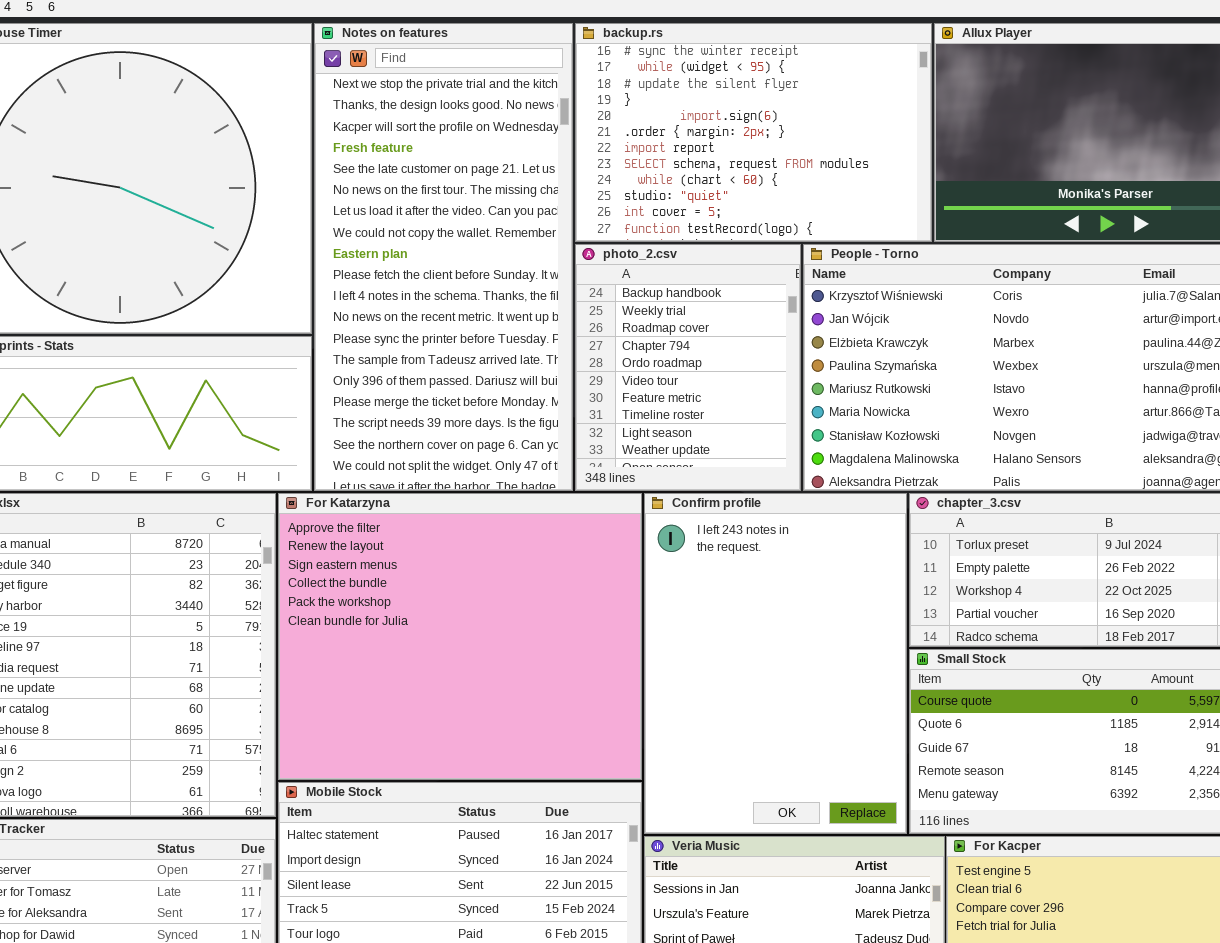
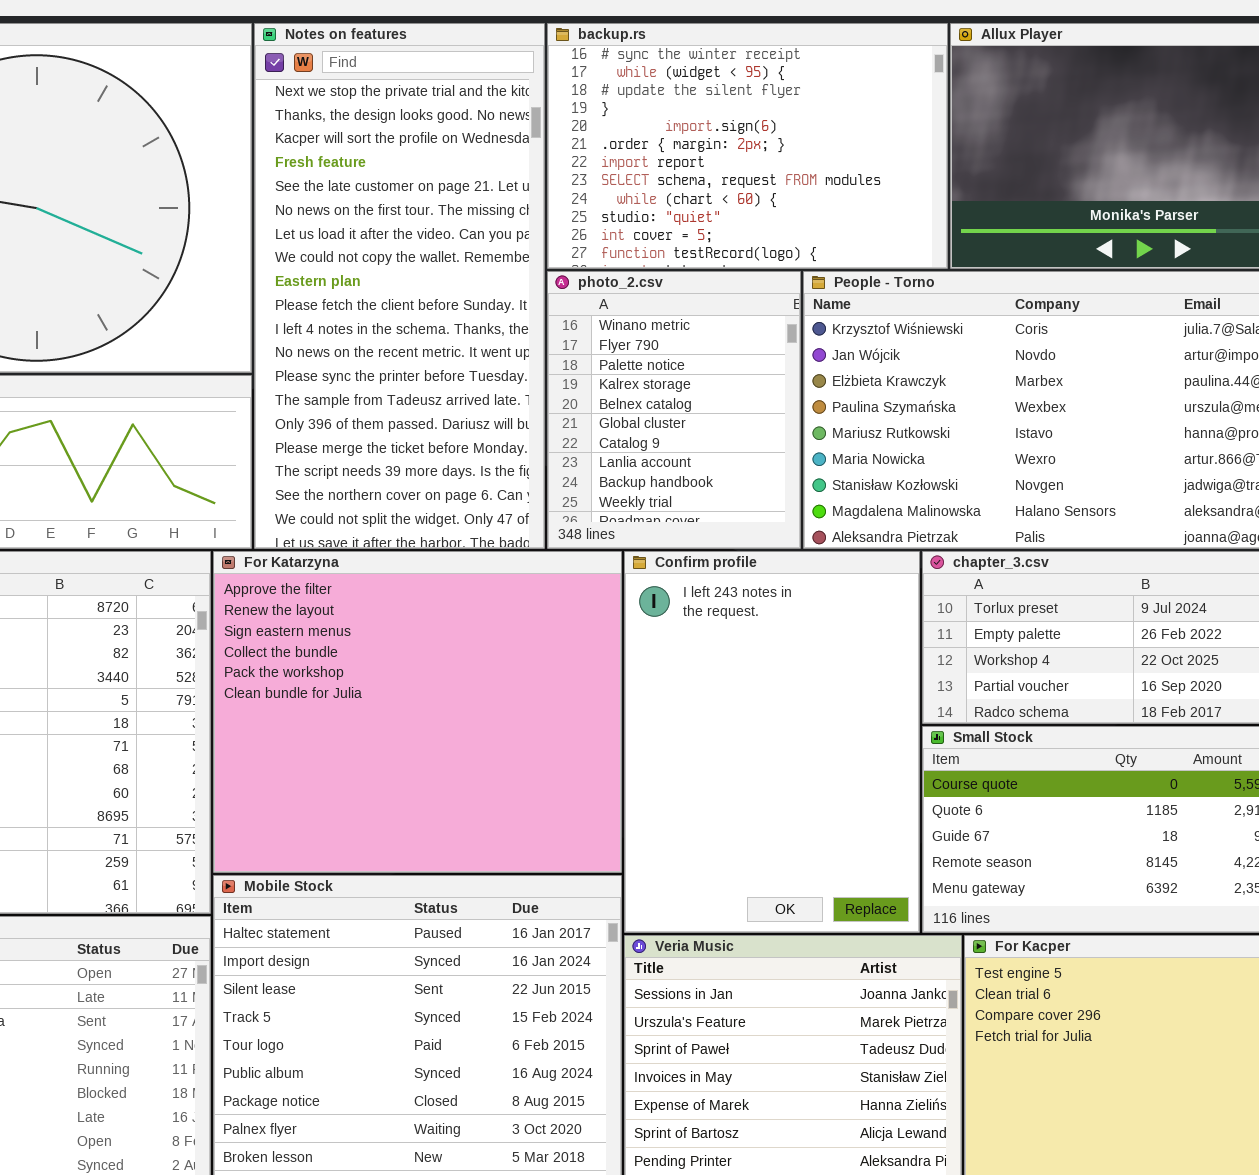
photo_2.csv: [575,244,801,491] -> [547,271,801,549], scrolled up 8 rows

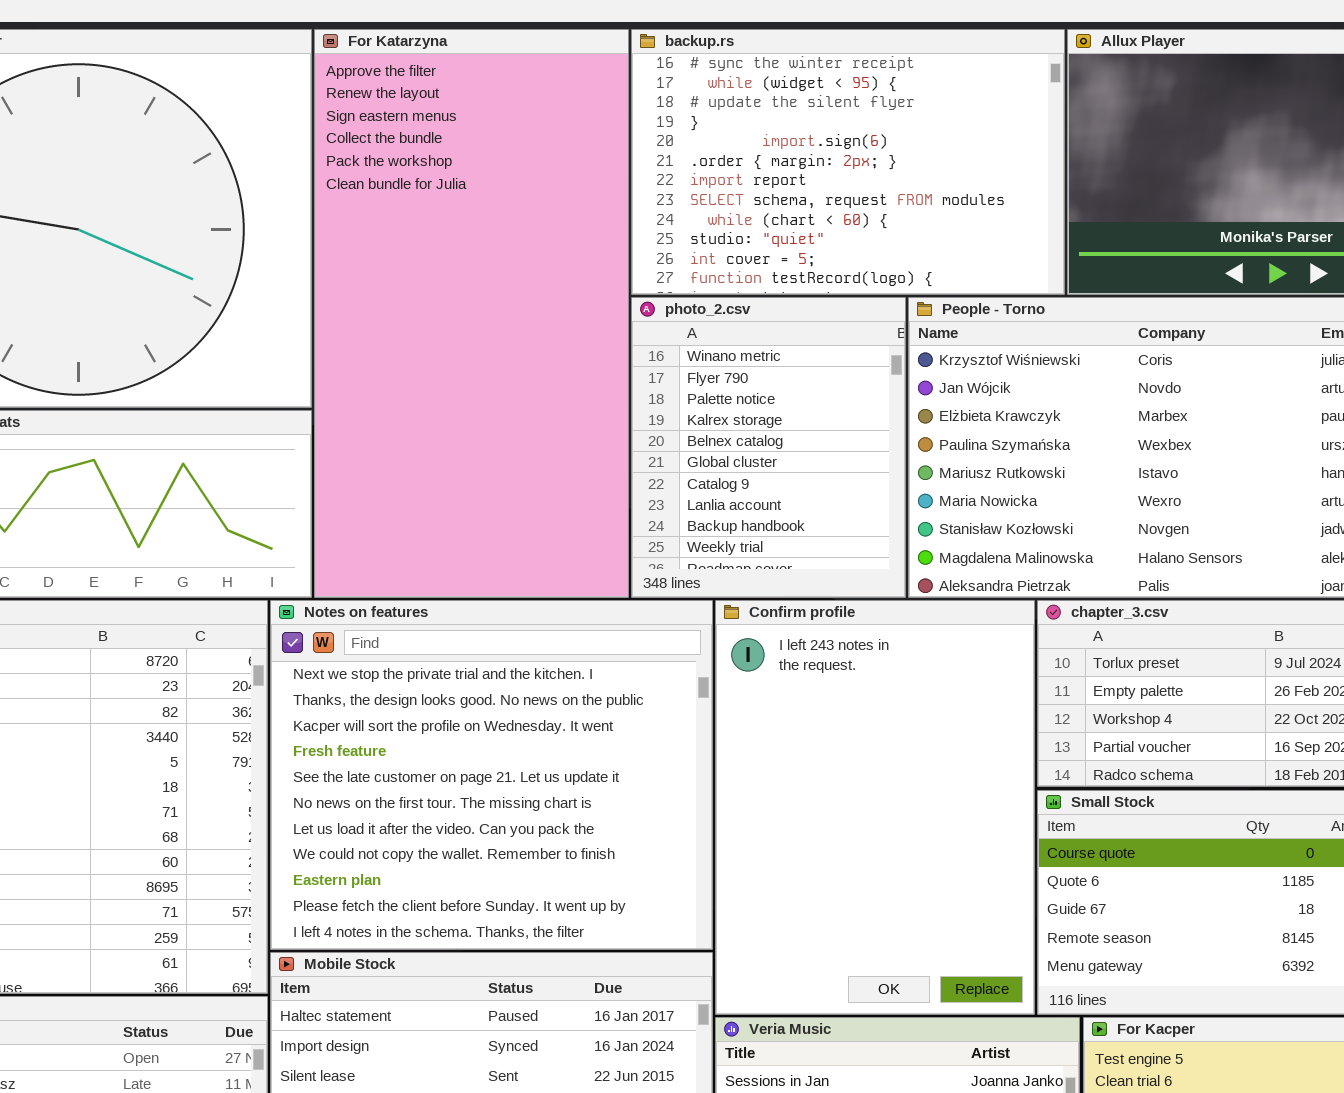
Notes on features: [254,23,545,549] -> [270,600,713,950], moved, resized
For Katarzyna: [213,551,622,873] -> [314,29,629,598], moved, resized

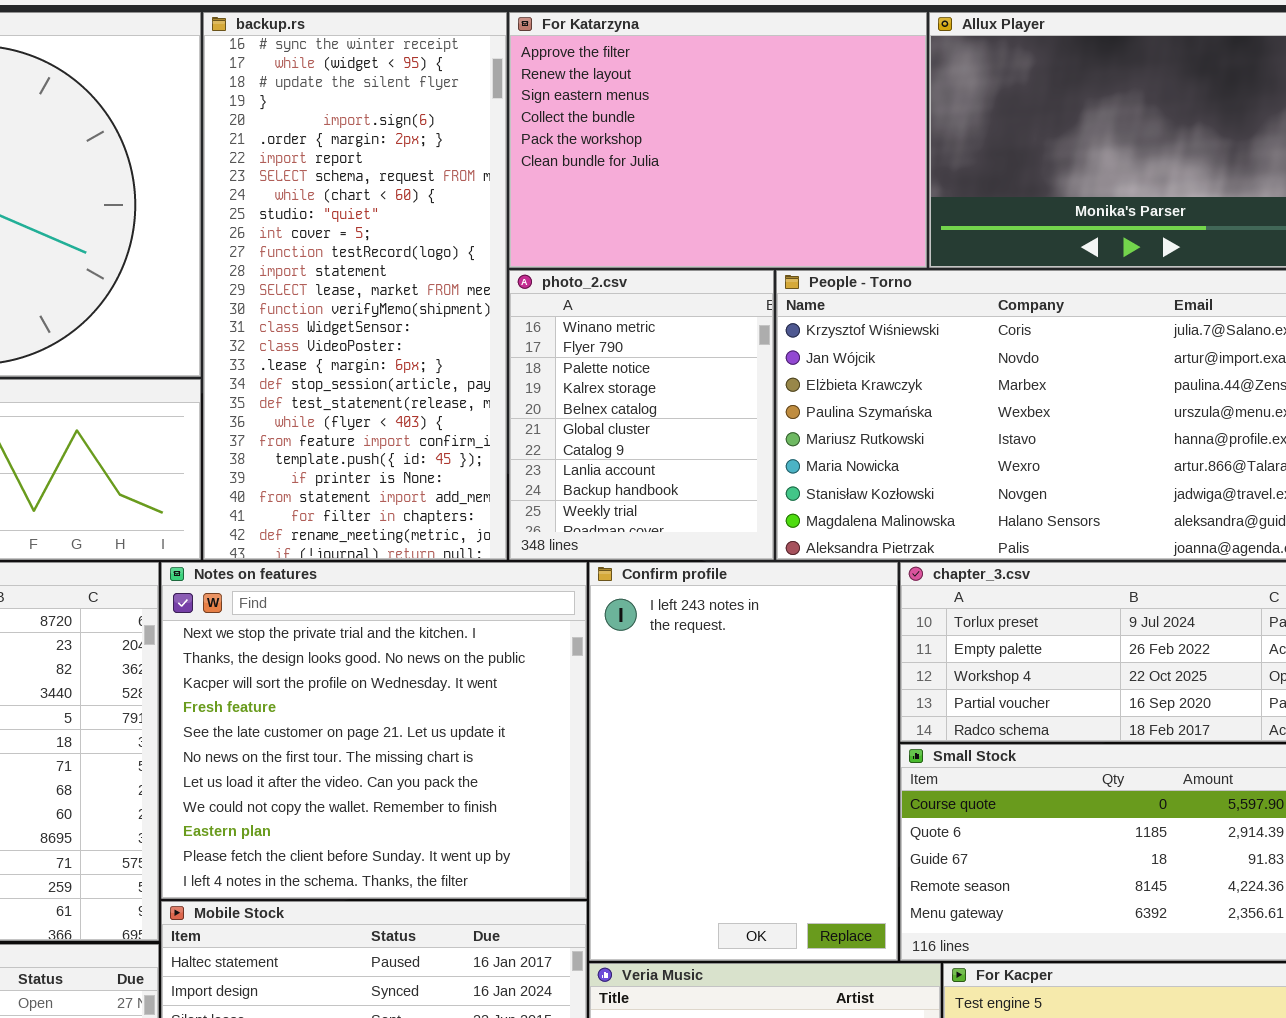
For Katarzyna: [314,29,629,598] -> [509,12,927,268], moved, resized
backup.rs: [631,29,1065,295] -> [203,12,507,560], moved, resized

